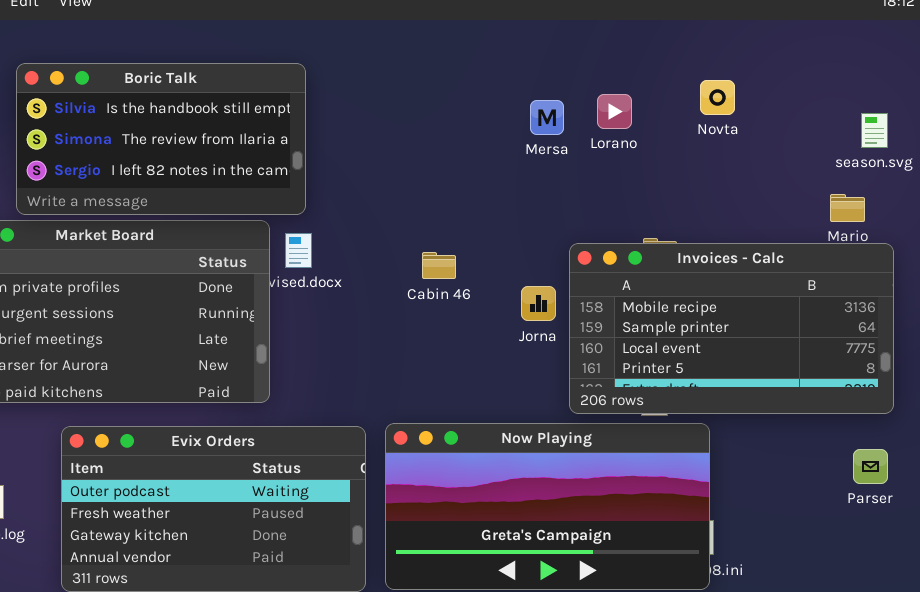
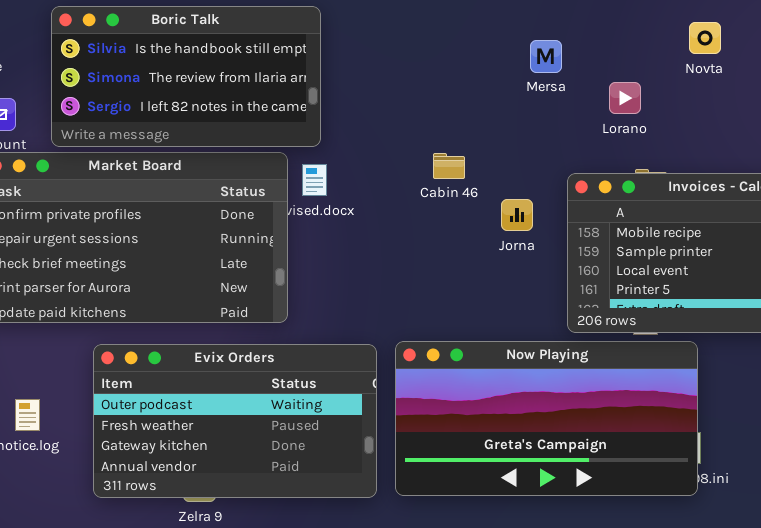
Lorano: [597,94,632,129] -> [609,82,641,114], moved
Cabin 46: [422,252,456,279] -> [433,153,465,179], moved
Jorna: [521,286,556,321] -> [501,199,533,231], moved

